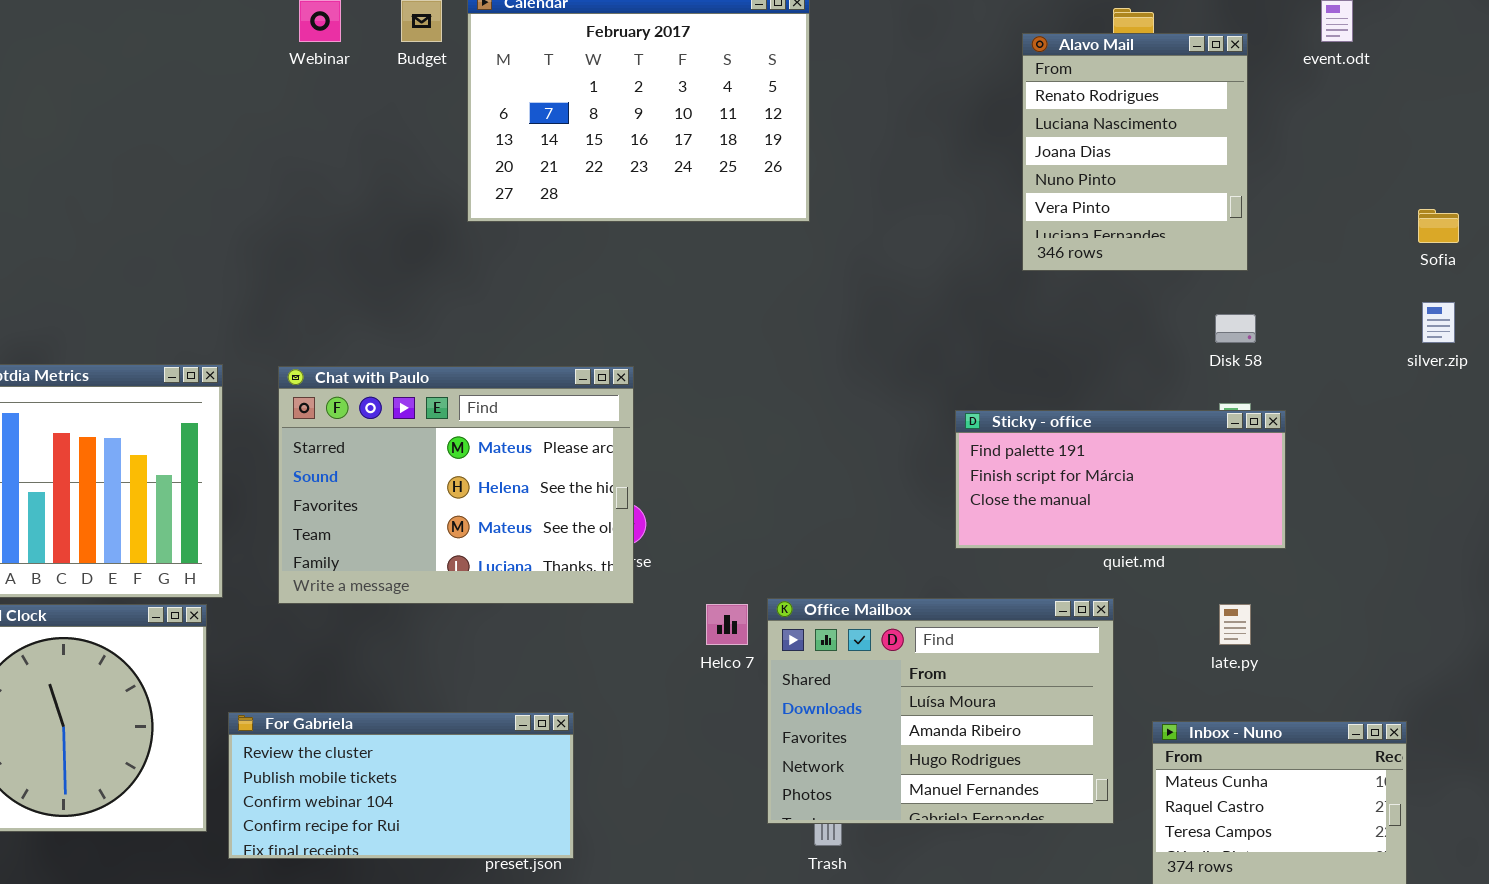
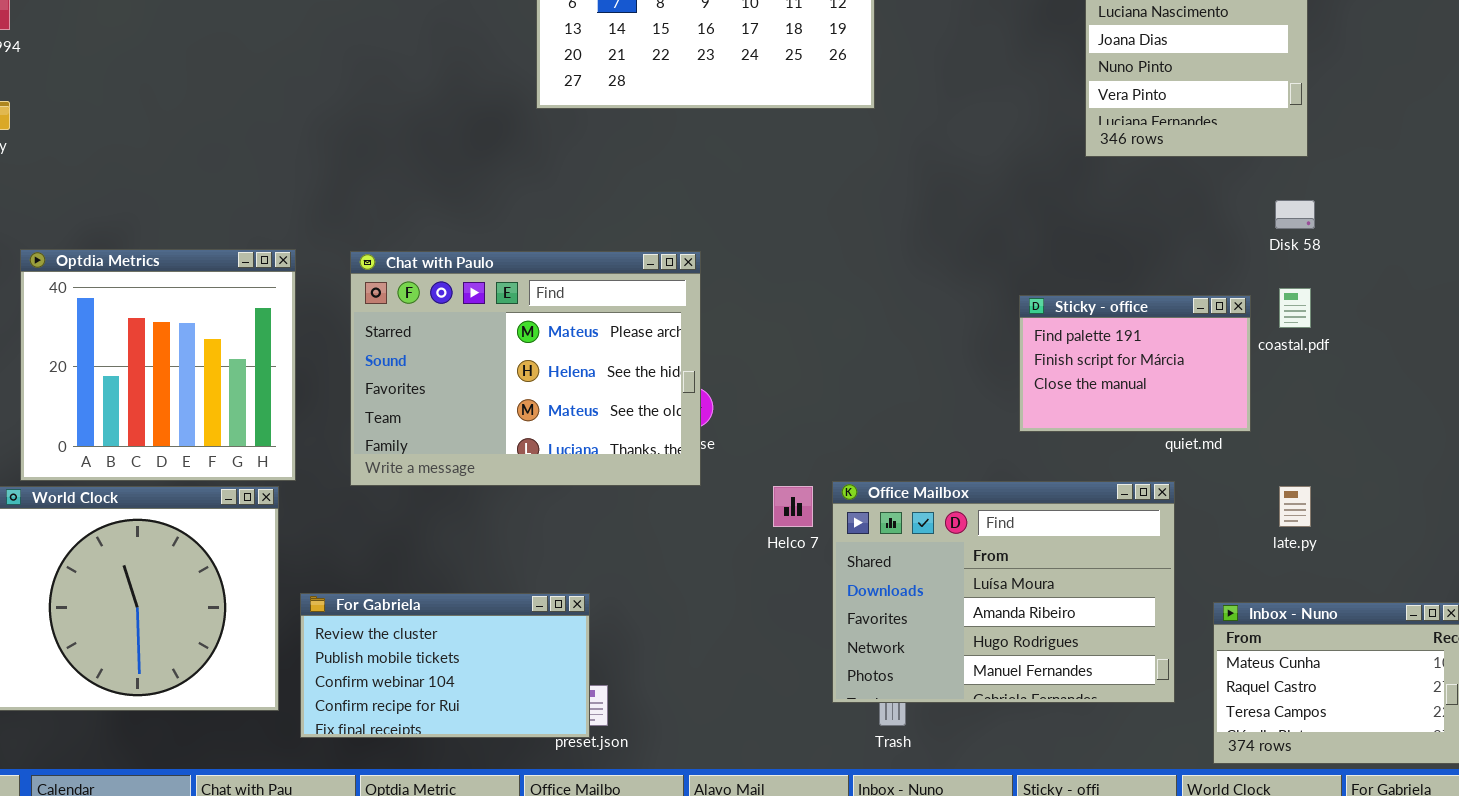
Sticky - office: [955,410,1286,549] -> [1019,295,1251,432], resized
For Gabriela: [228,712,574,859] -> [300,593,590,738], resized

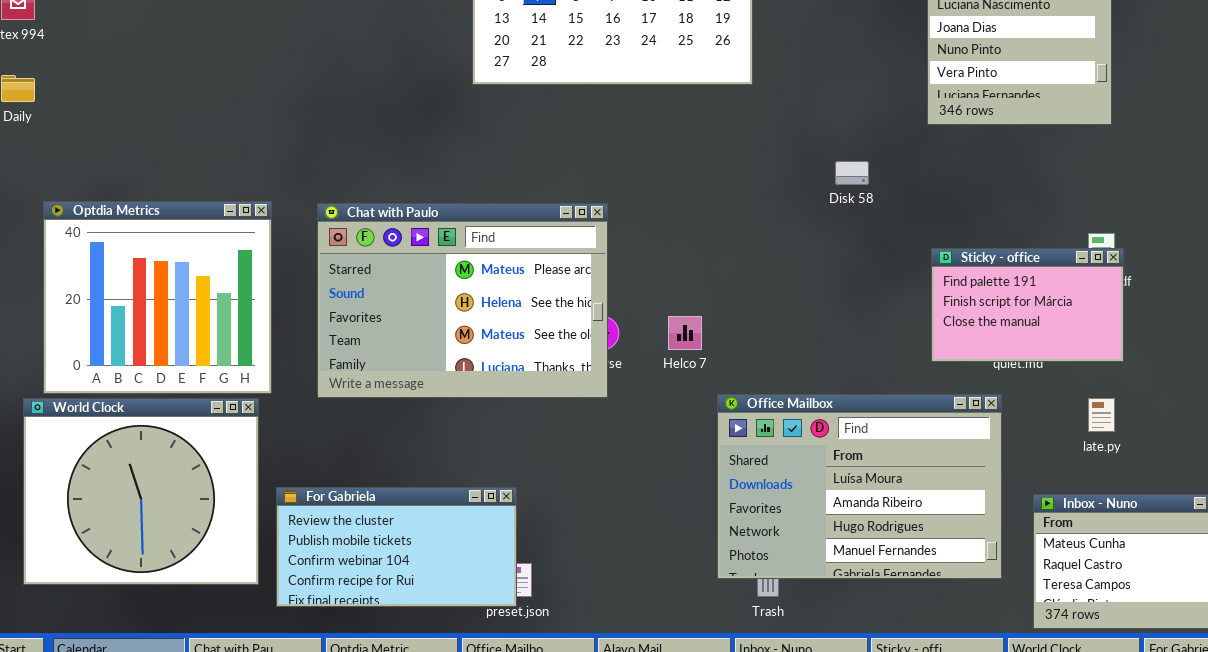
Disk 58: [1275,200,1315,229] -> [835,161,869,185], moved
Sticky - office: [1019,295,1251,432] -> [931,248,1124,362], moved
Helco 7: [773,486,813,527] -> [668,316,702,350], moved

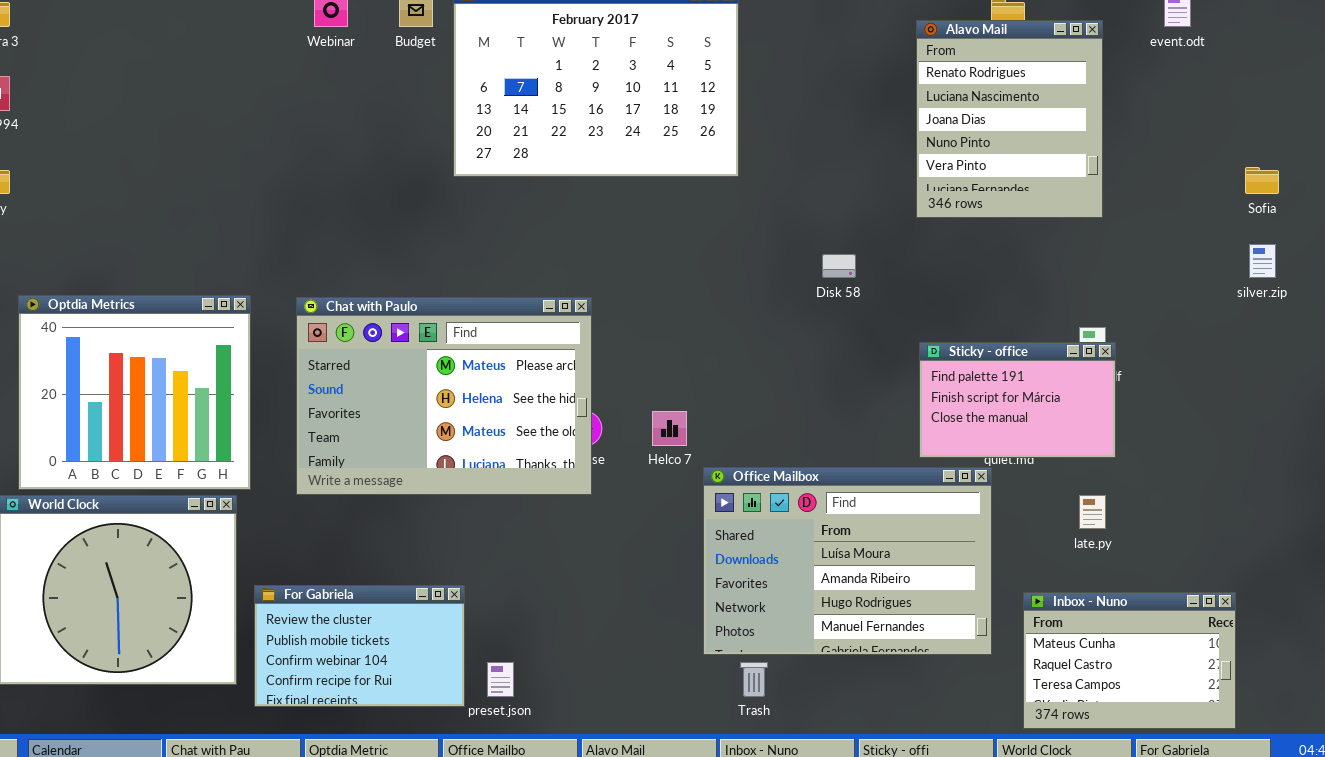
Office Mailbox: [717,394,1002,579] -> [703,467,992,655], moved
For Gabriela: [276,487,517,607] -> [254,585,465,707], resized

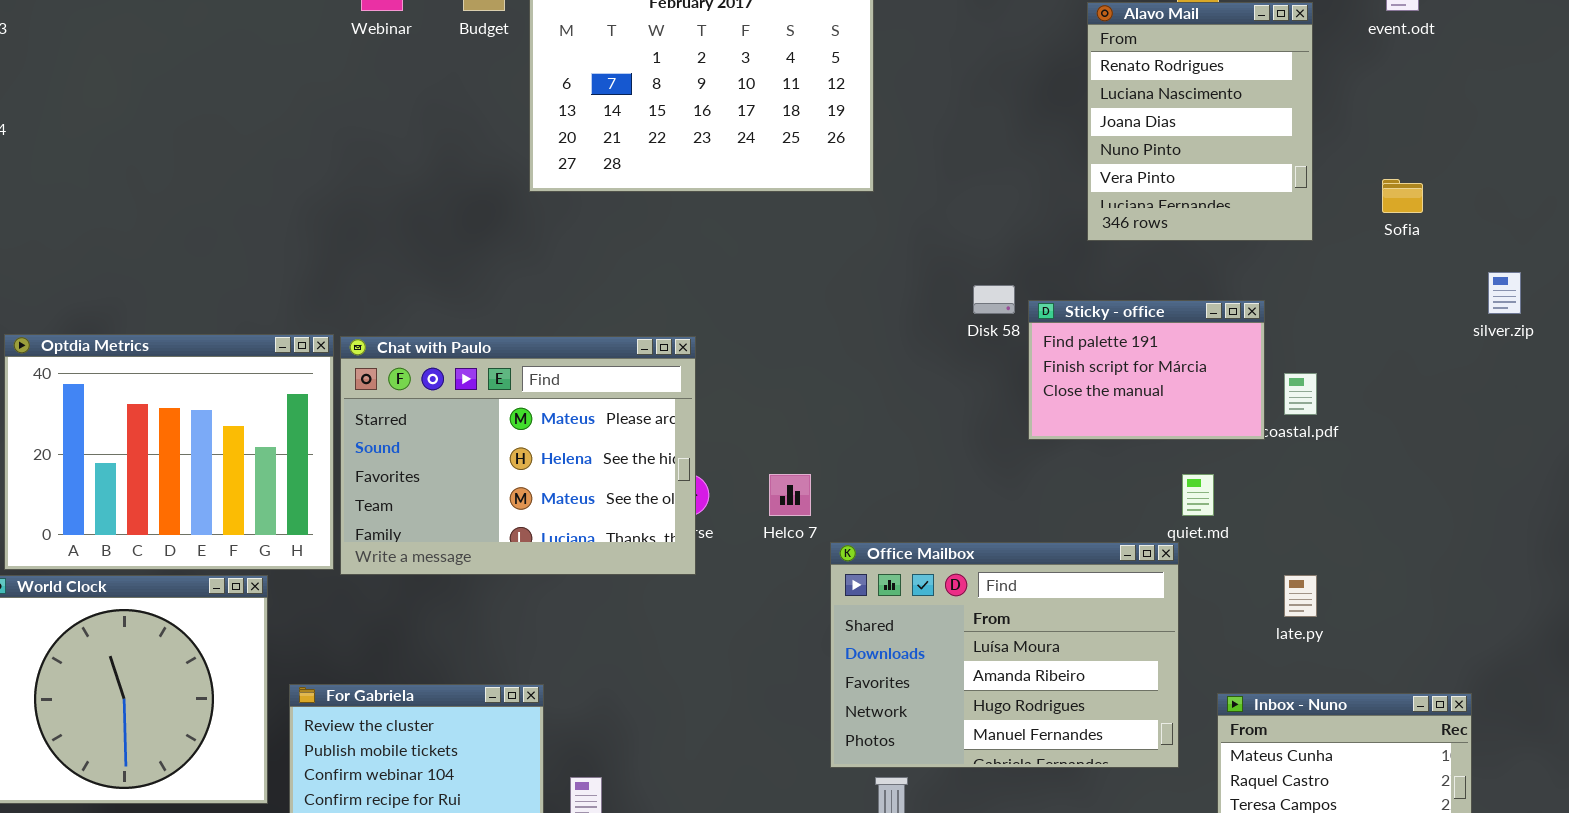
Sofia: [1245,167,1279,194] -> [1382,179,1423,213], moved
Optdia Metrics: [18,295,251,490] -> [4,334,334,570], resized
Sticky - office: [919,342,1116,458] -> [1028,300,1265,440], moved

